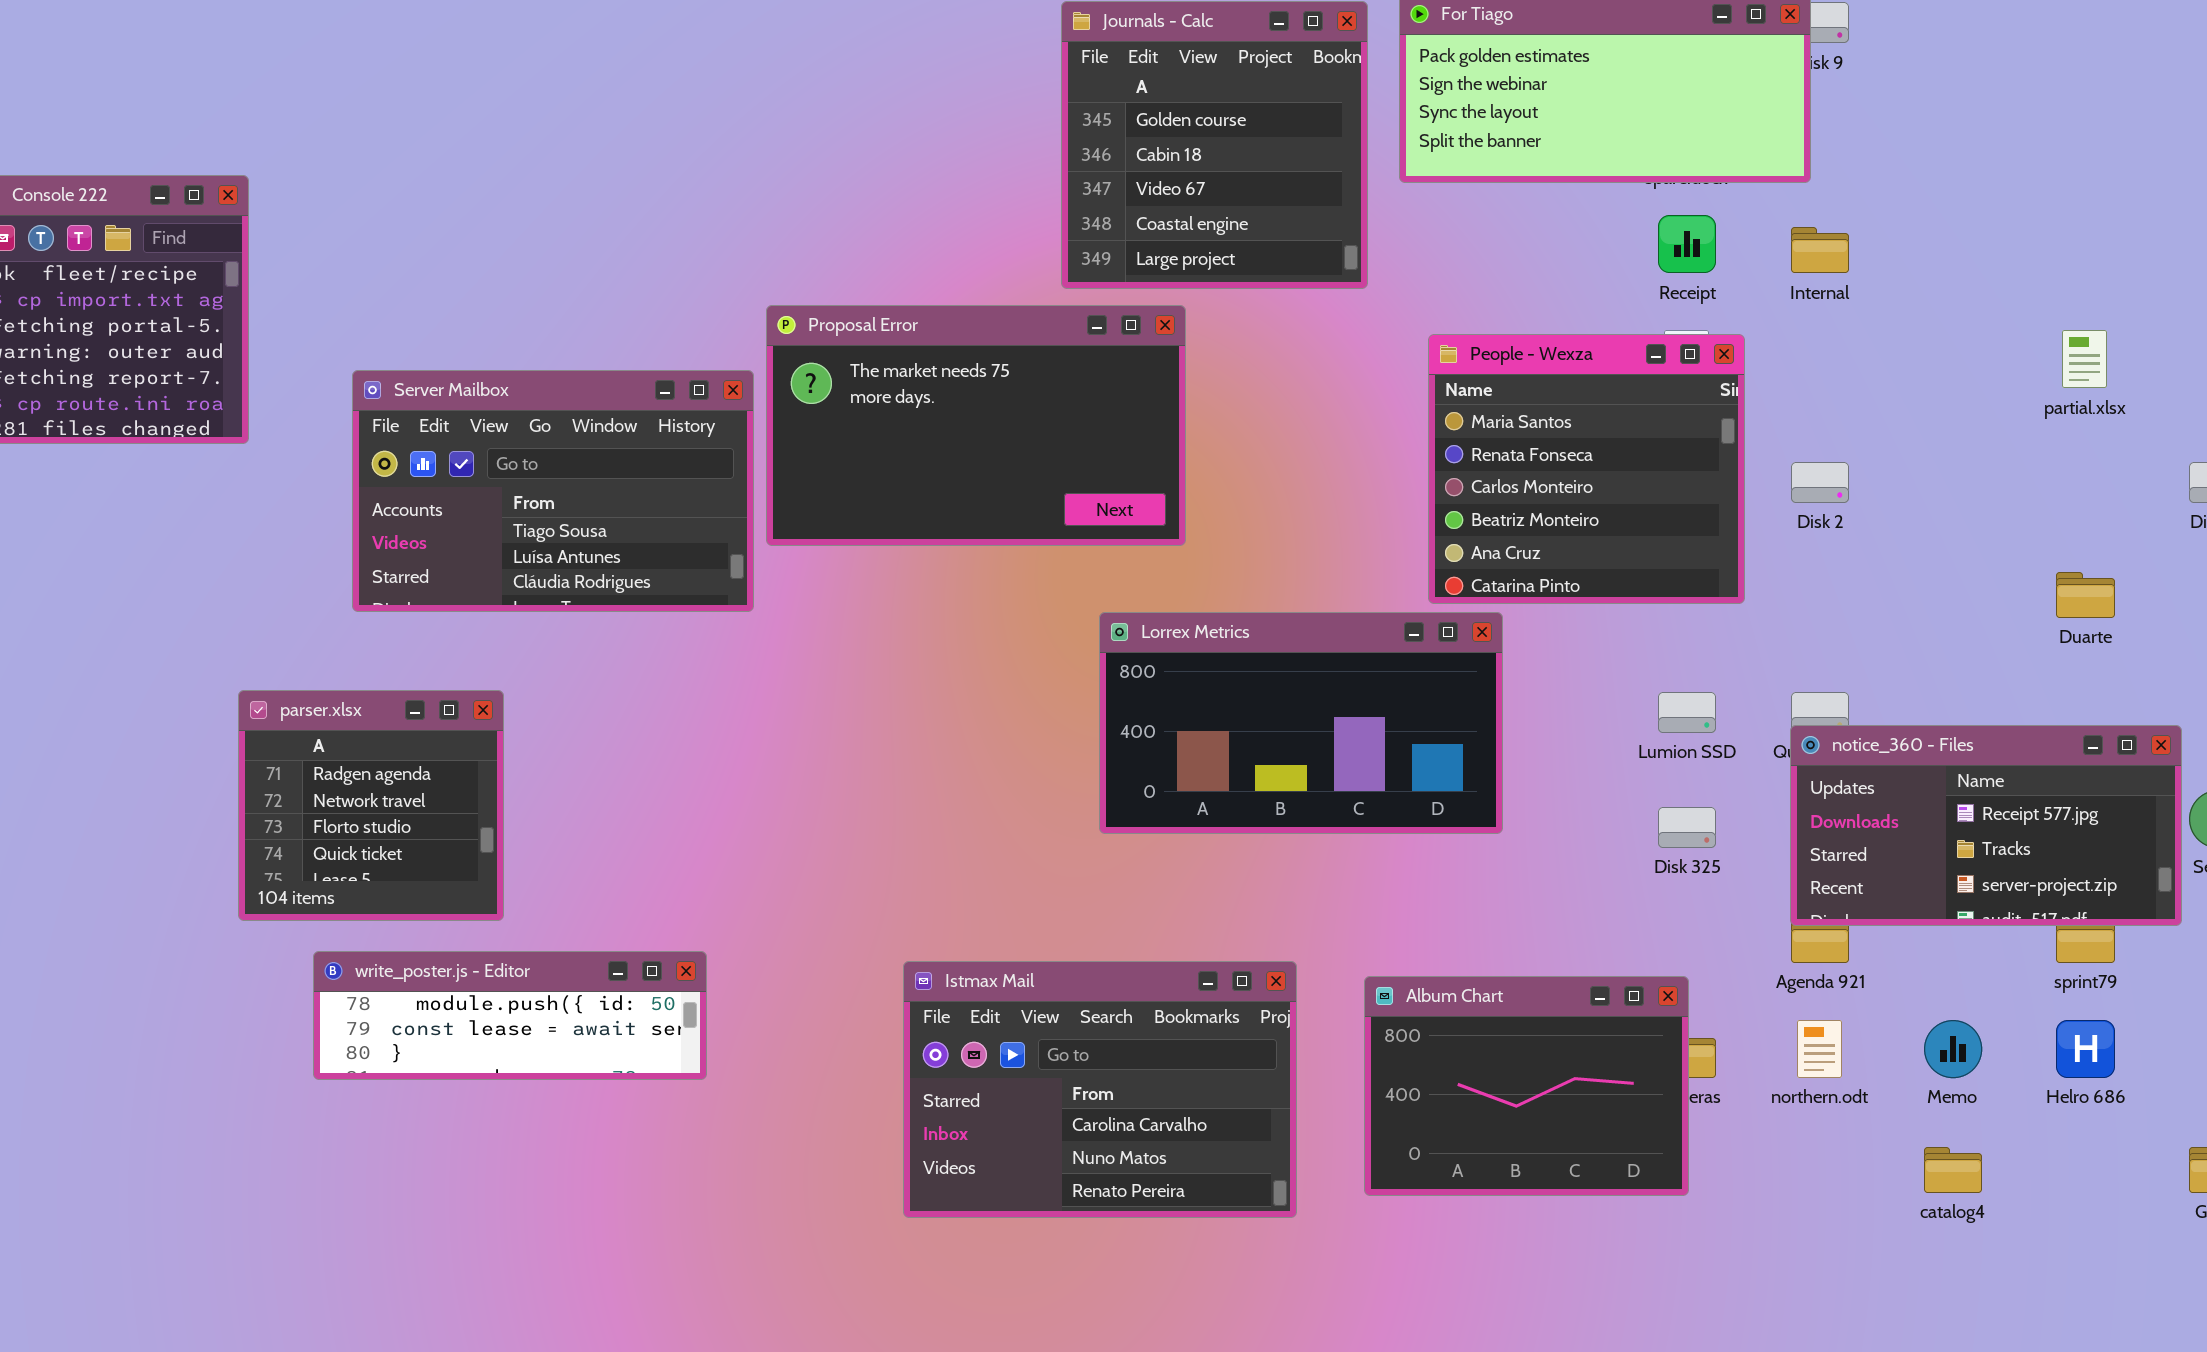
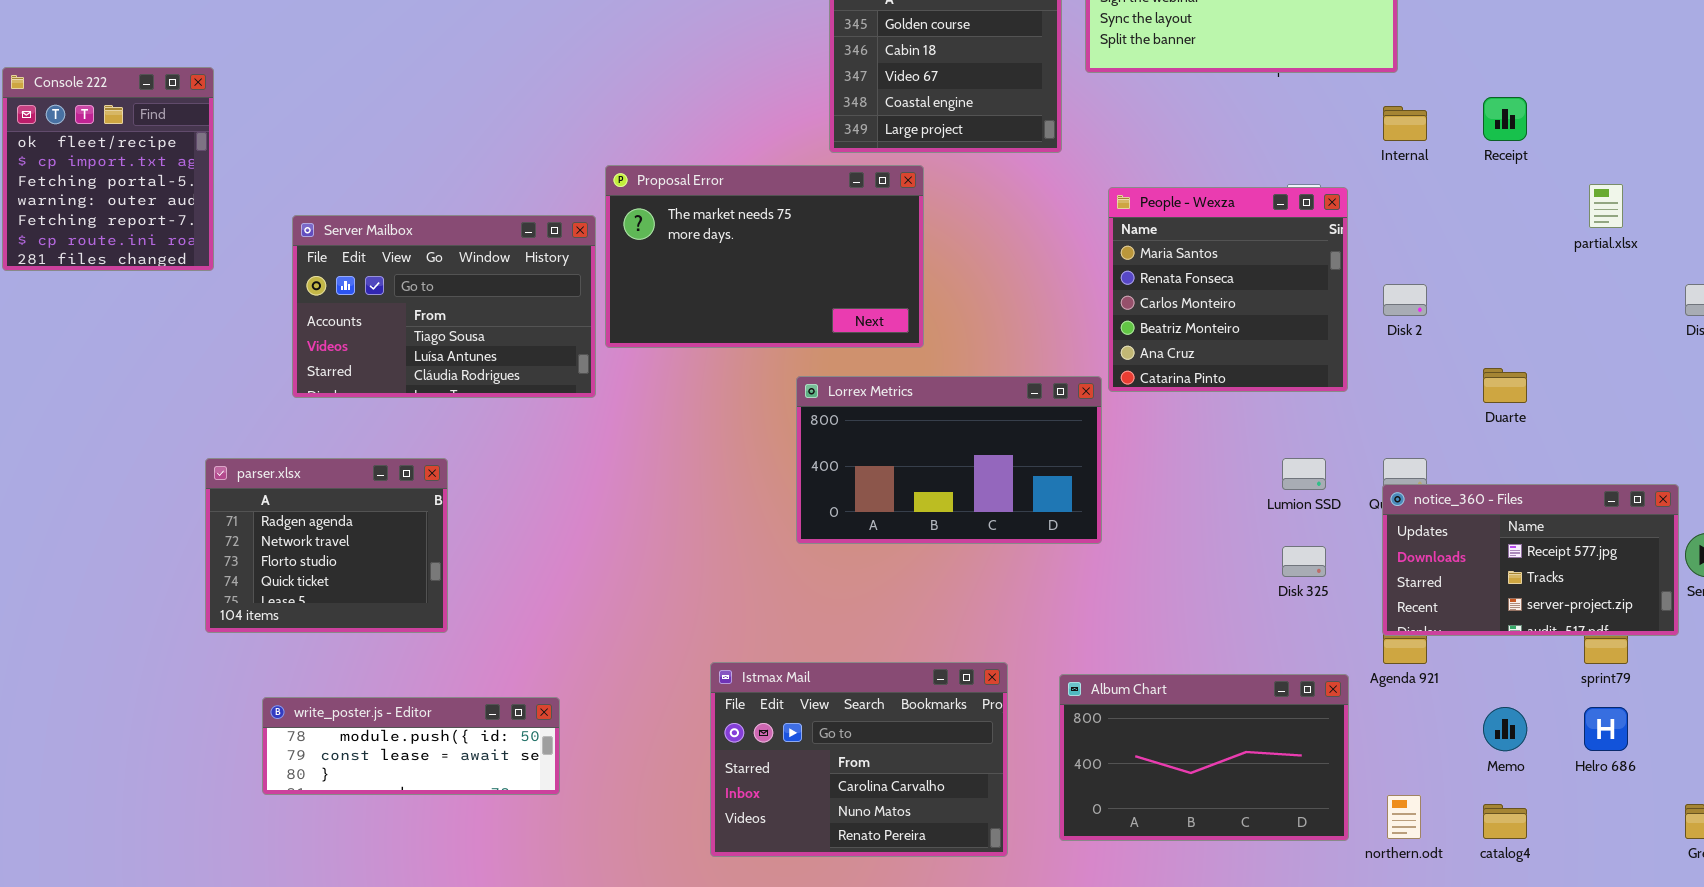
Receipt: [1658,215,1716,273] -> [1483,97,1527,141], moved
Duarte: [2056,572,2115,618] -> [1483,368,1527,403], moved
Lorrex Metrics: [1099,612,1503,834] -> [796,376,1102,544], moved
parser.xlsx: [238,690,504,921] -> [205,458,448,633], resized
write_poster.js - Editor: [313,951,707,1080] -> [262,697,560,795], moved
Album Chart: [1364,976,1689,1196] -> [1059,674,1349,841], resized
northern.odt: [1797,1020,1842,1078] -> [1387,795,1421,839], moved

